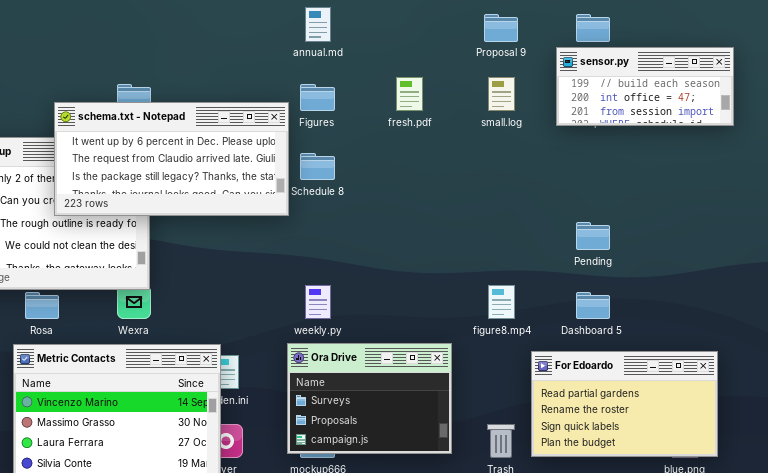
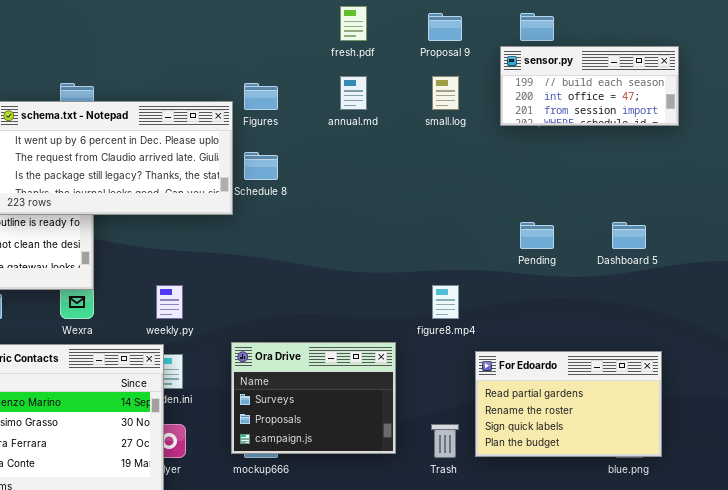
annual.md: [305,7,331,42] -> [340,76,367,110], moved
fresh.pdf: [396,77,423,111] -> [340,6,367,41], moved
weekly.py: [305,285,331,319] -> [156,285,183,319], moved
Dashboard 5: [576,292,610,319] -> [612,222,646,249], moved

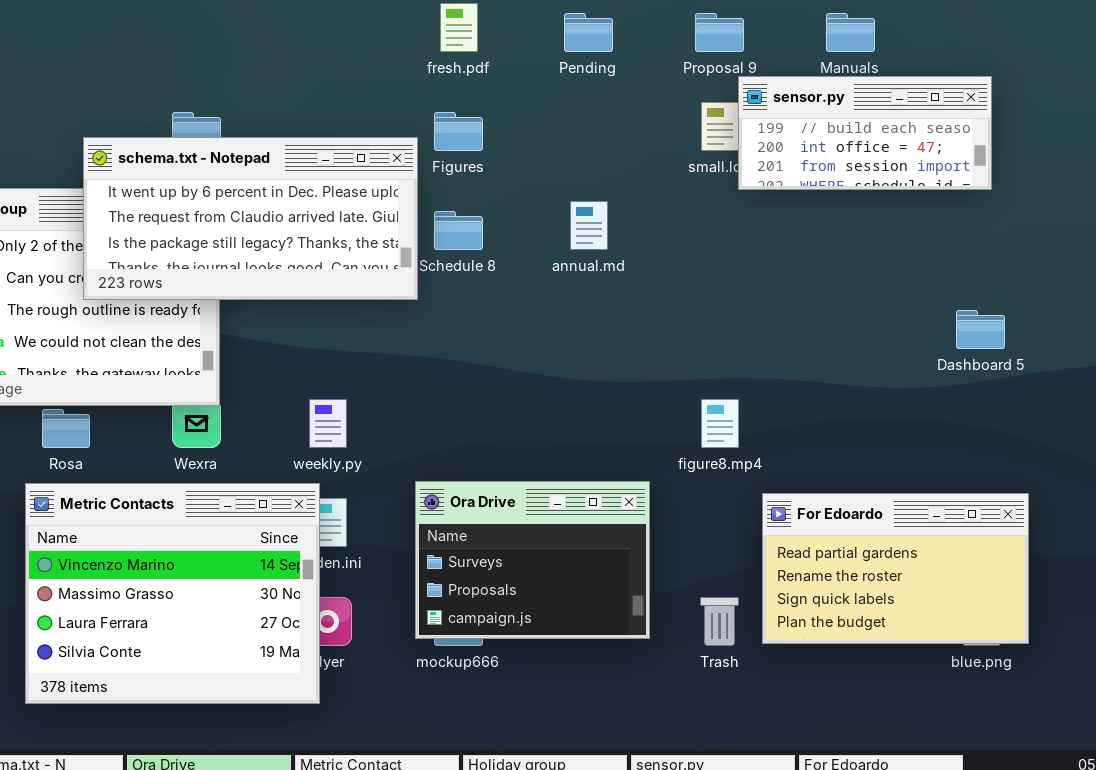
fresh.pdf: [340,6,367,41] -> [440,3,478,52], moved
sensor.py: [500,46,679,126] -> [738,76,992,190], moved
annual.md: [340,76,367,110] -> [570,201,608,250], moved
Pending: [520,222,554,249] -> [564,13,613,52], moved

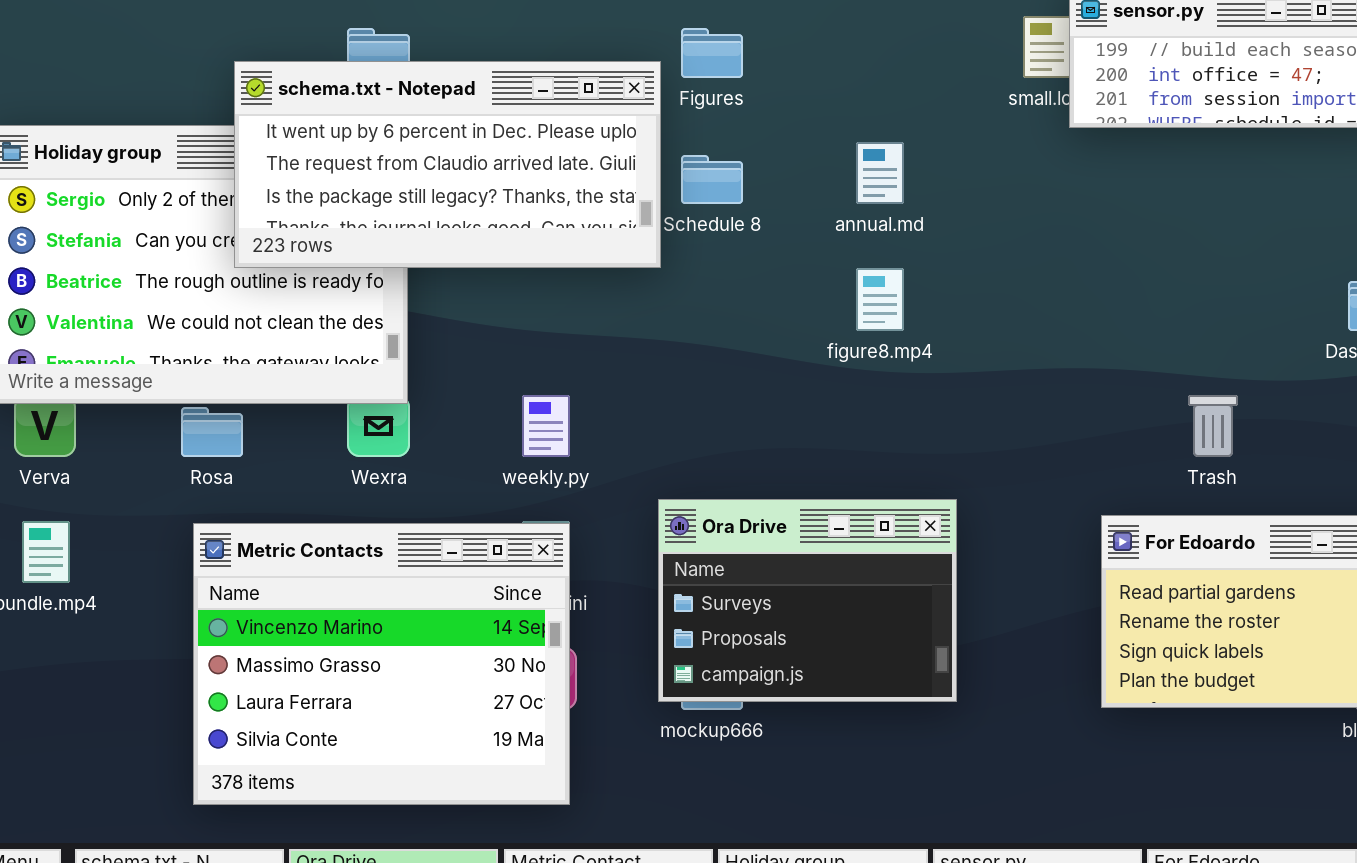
figure8.mp4: [701,399,739,448] -> [856,268,904,331], moved
Metric Contacts: [25,483,320,704] -> [193,523,570,805], moved
Trash: [700,597,739,646] -> [1188,395,1238,457], moved

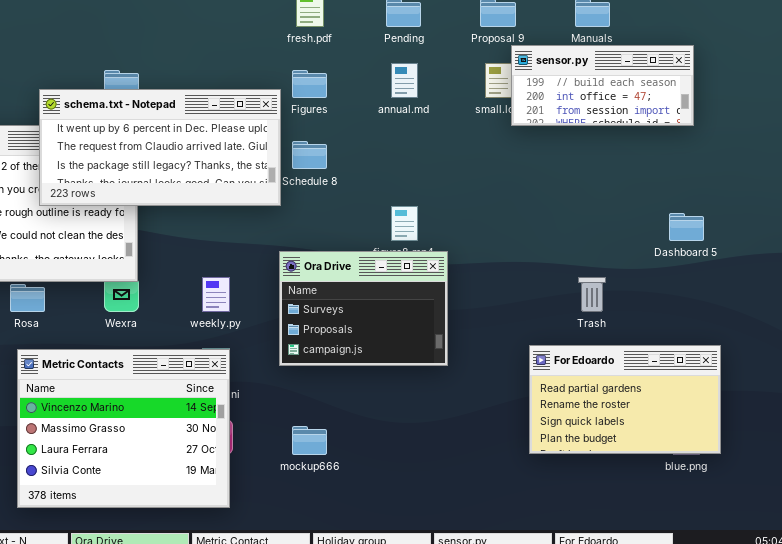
annual.md: [856,142,904,204] -> [391,63,418,98], moved
Ora Drive: [658,499,957,702] -> [279,251,448,366], moved

